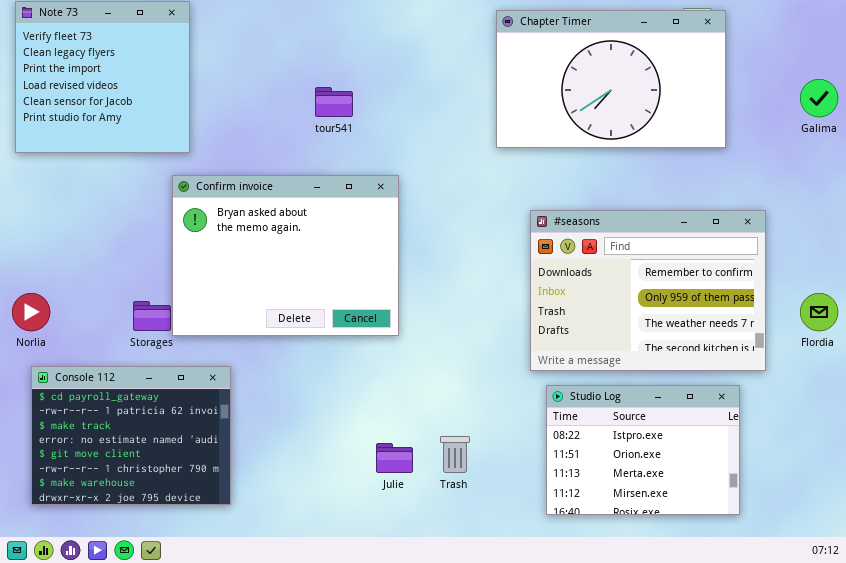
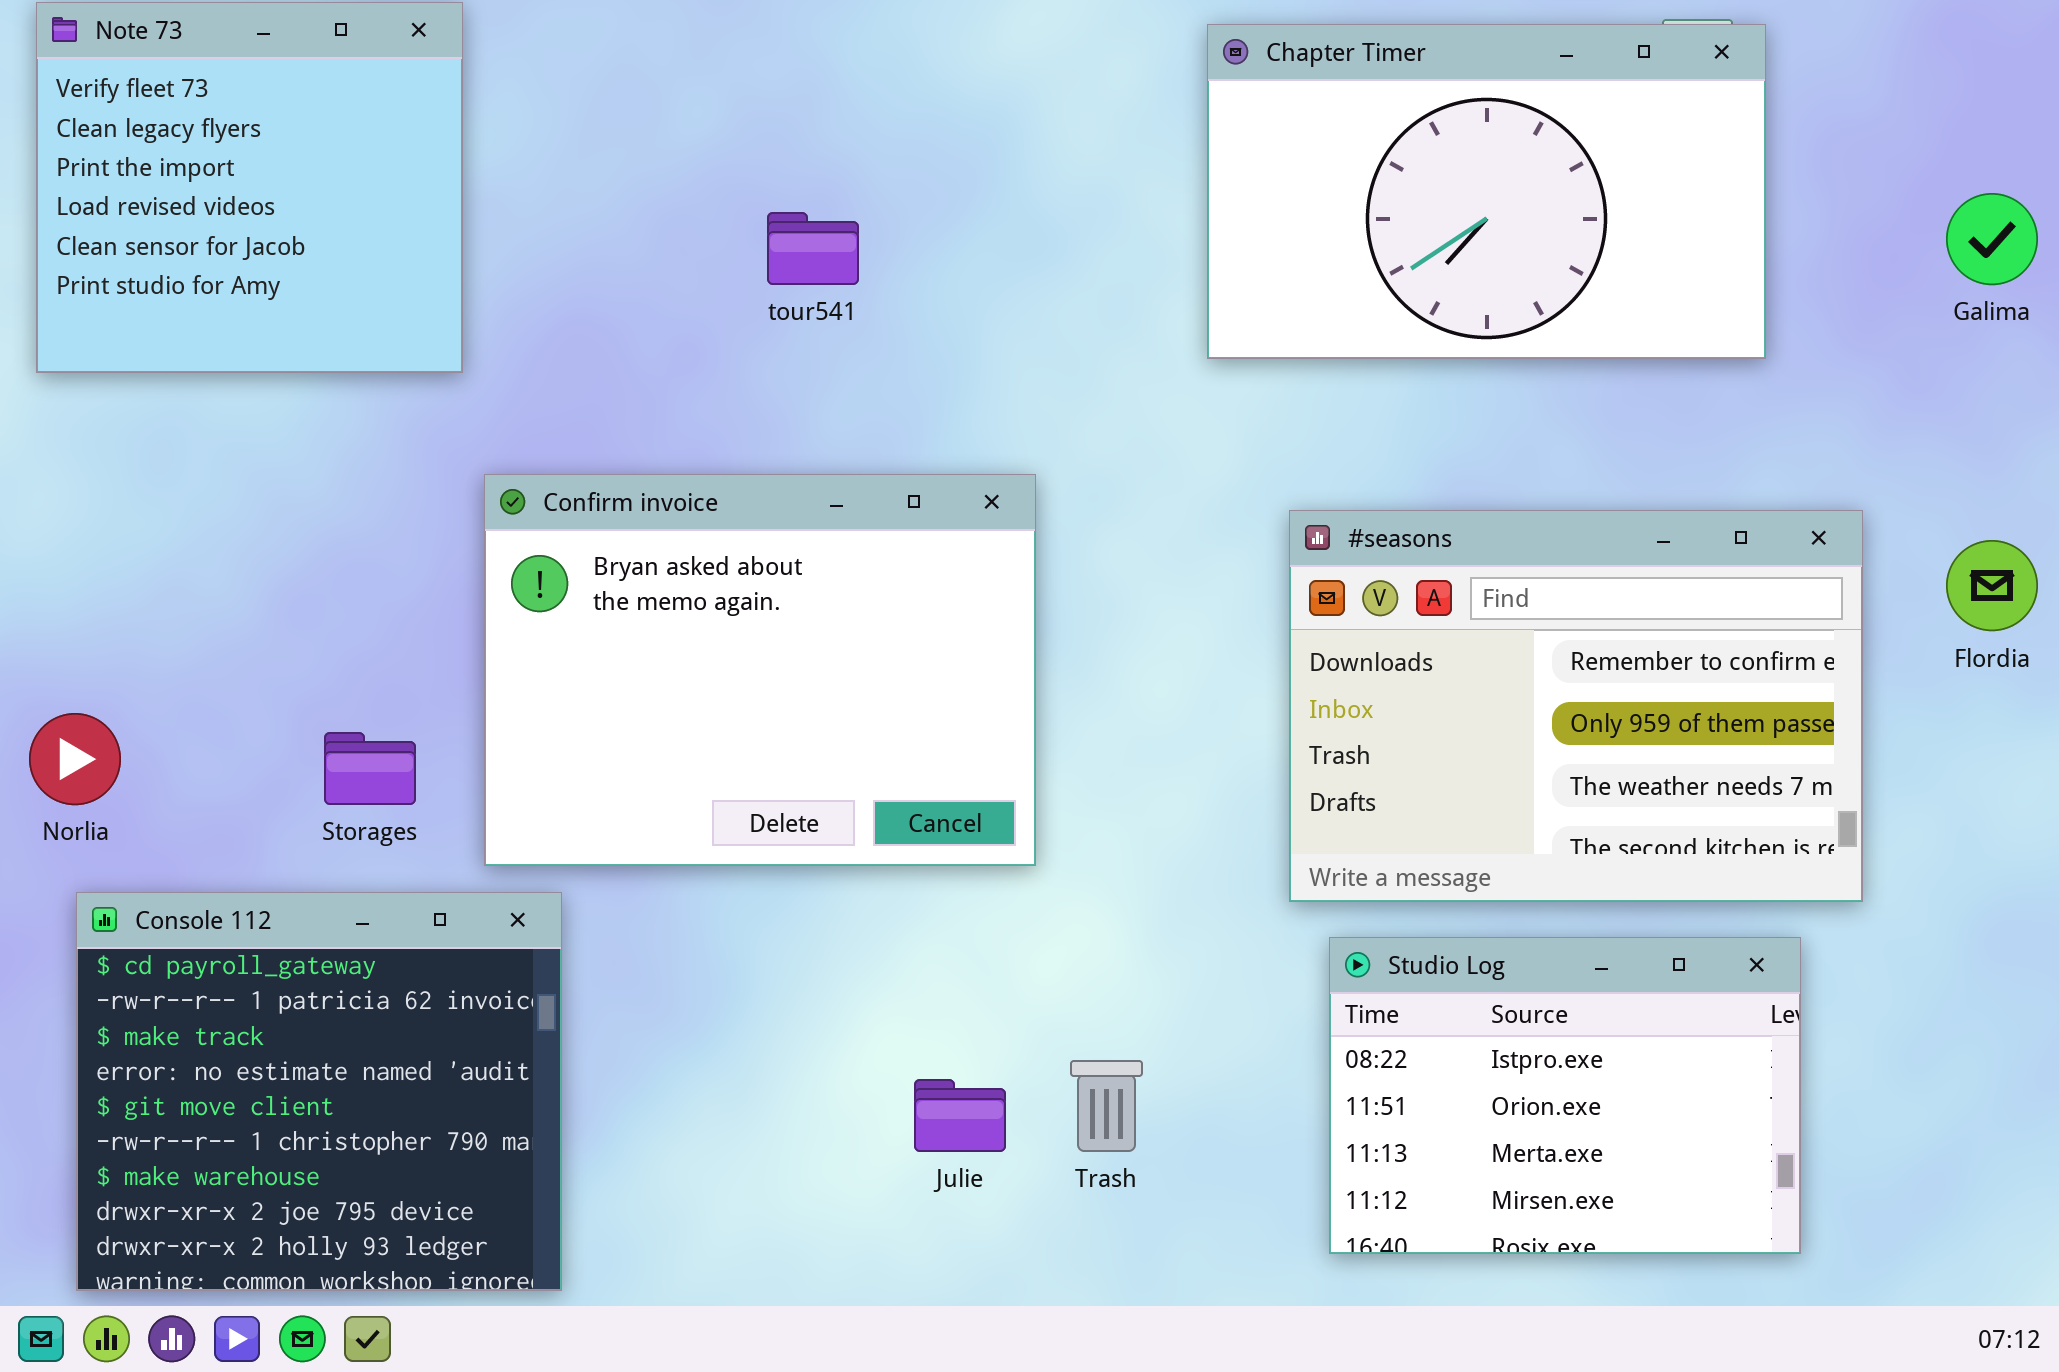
Confirm invoice: [172,175,399,336] -> [484,474,1036,866], moved
Flordia: [800,293,838,331] -> [1946,540,2038,631], moved
Console 112: [31,366,231,505] -> [76,892,562,1291], resized

